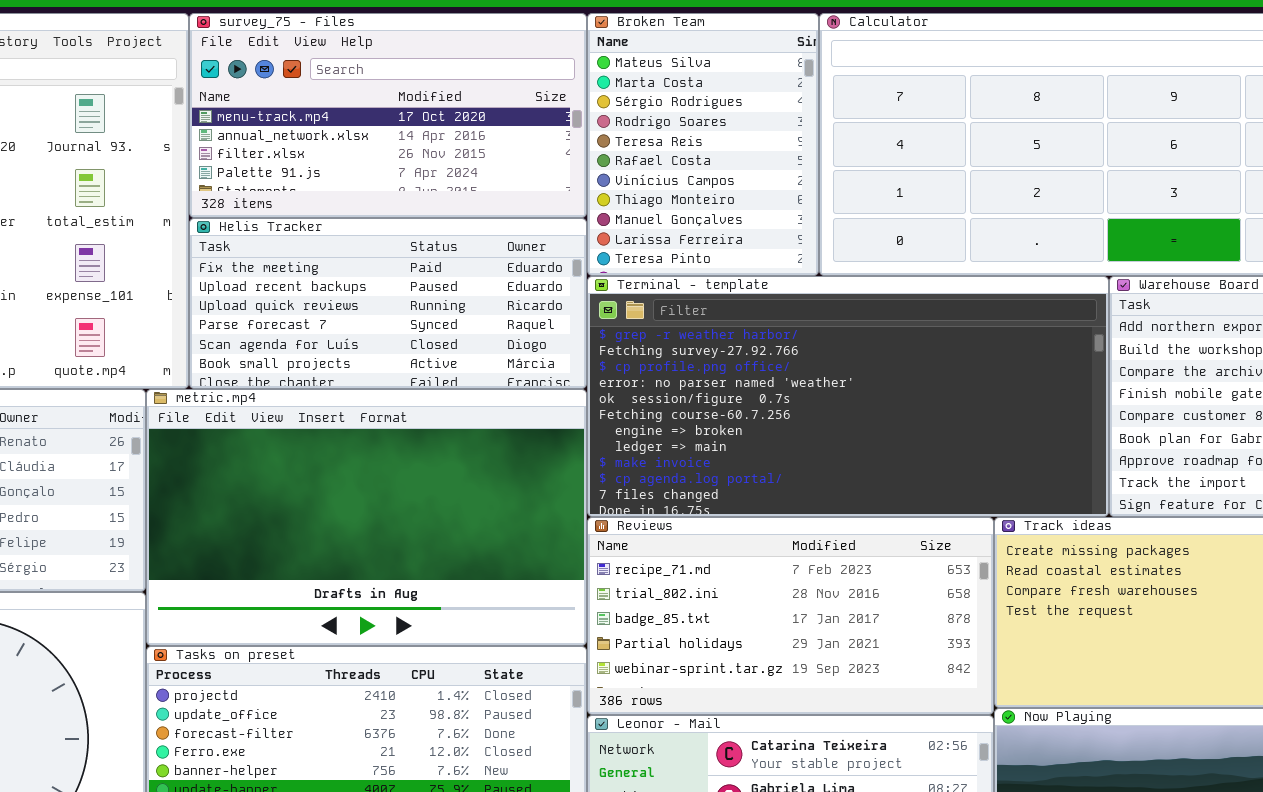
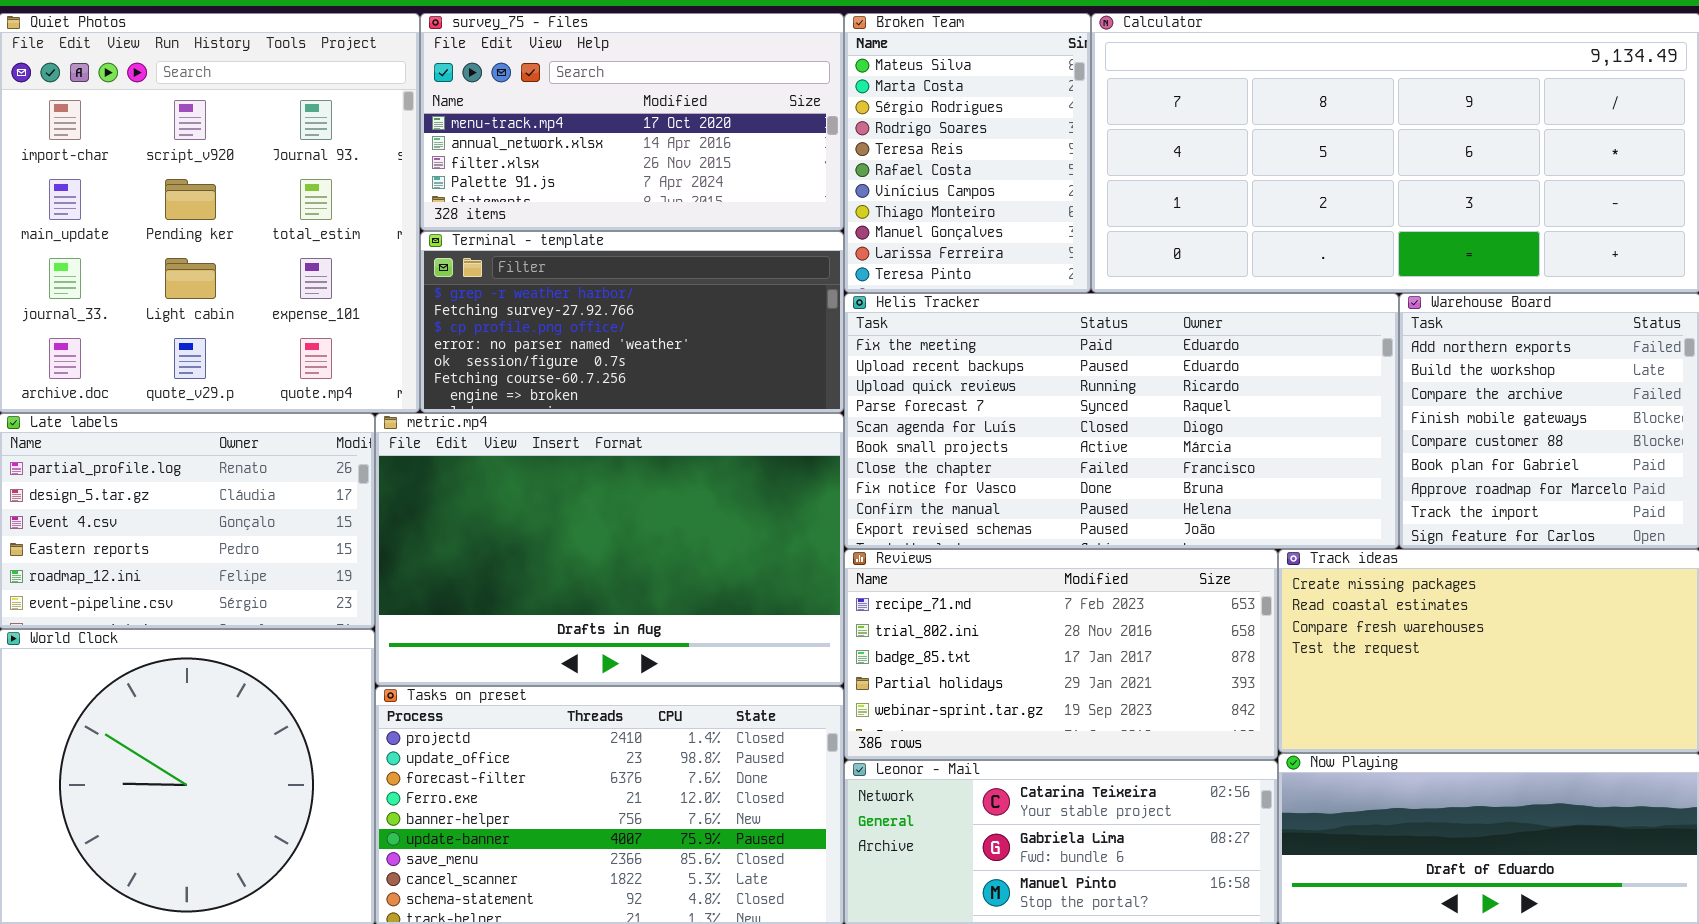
Helis Tracker: [189,218,587,389] -> [844,293,1399,549], moved, resized
Terminal - template: [587,276,1109,517] -> [420,231,844,413], moved, resized

